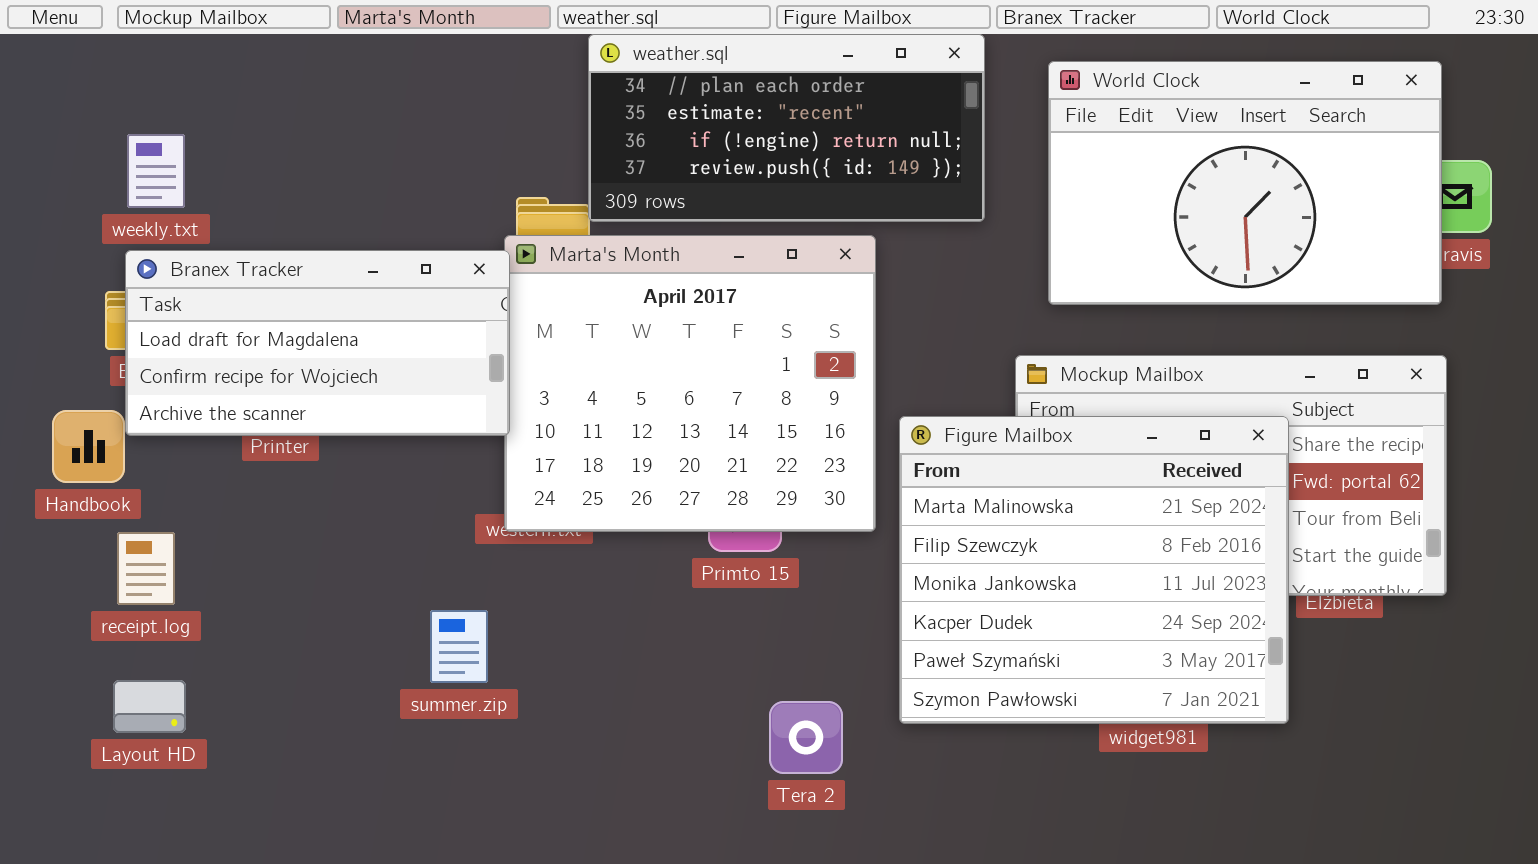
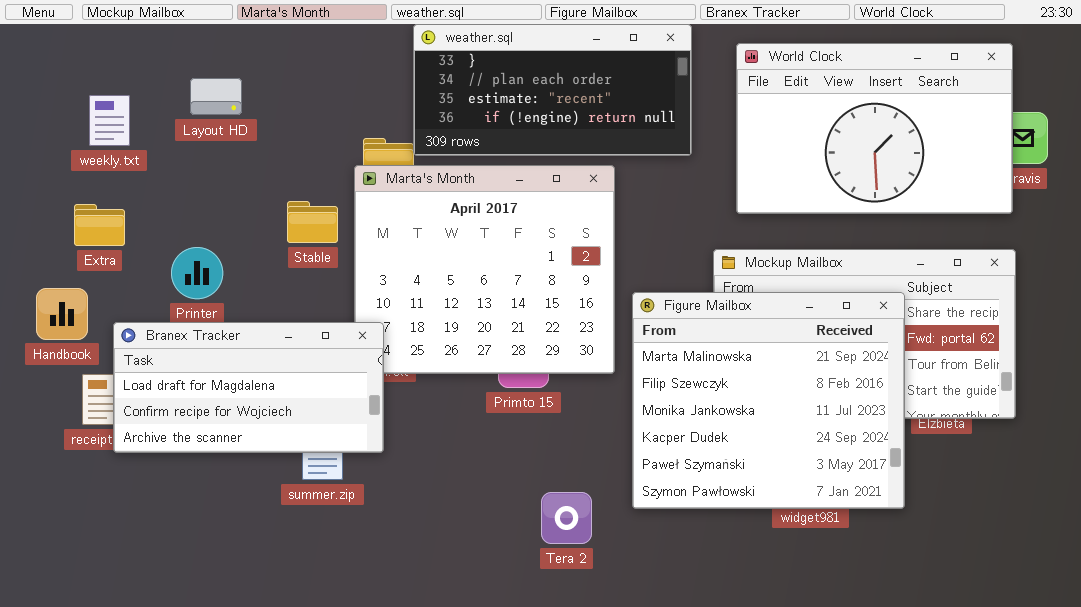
weather.sql: [588,34,985,222] -> [413,24,692,156], scrolled up 1 row
Branex Tracker: [125,250,510,436] -> [113,322,384,453], moved
Layout HD: [113,680,186,733] -> [190,78,242,115], moved

